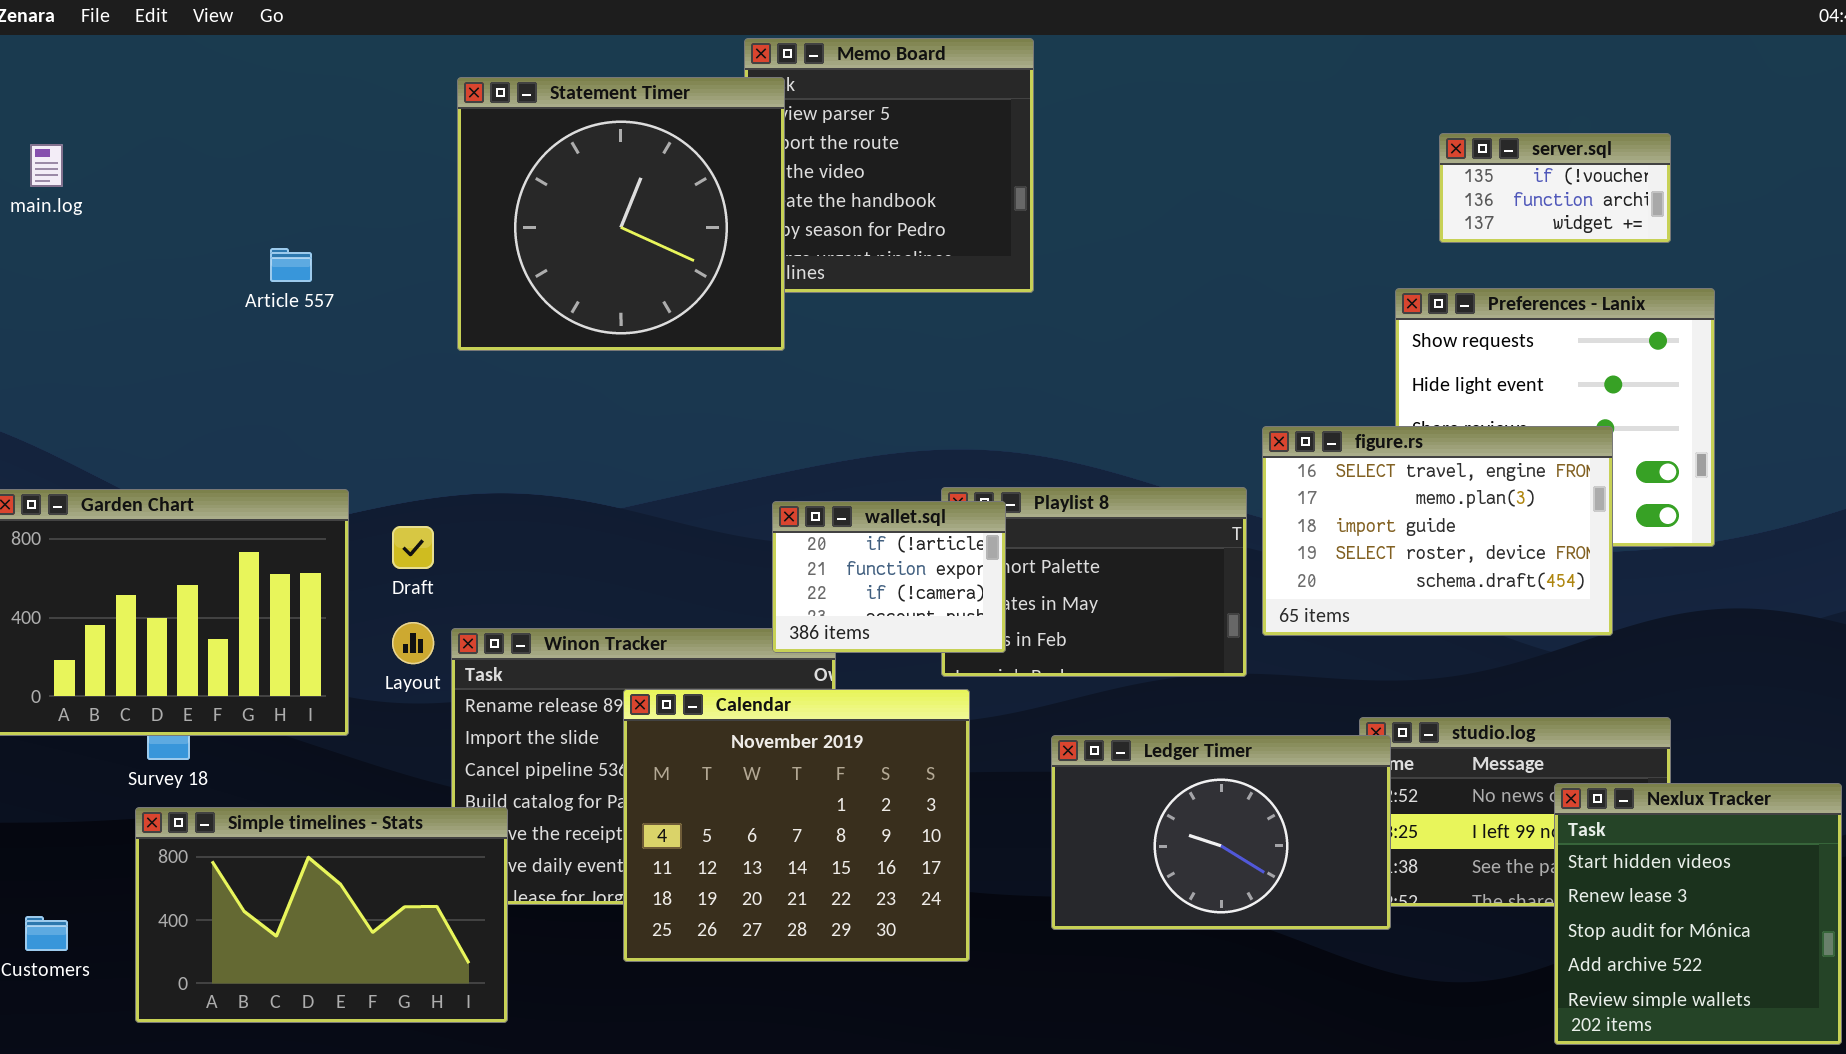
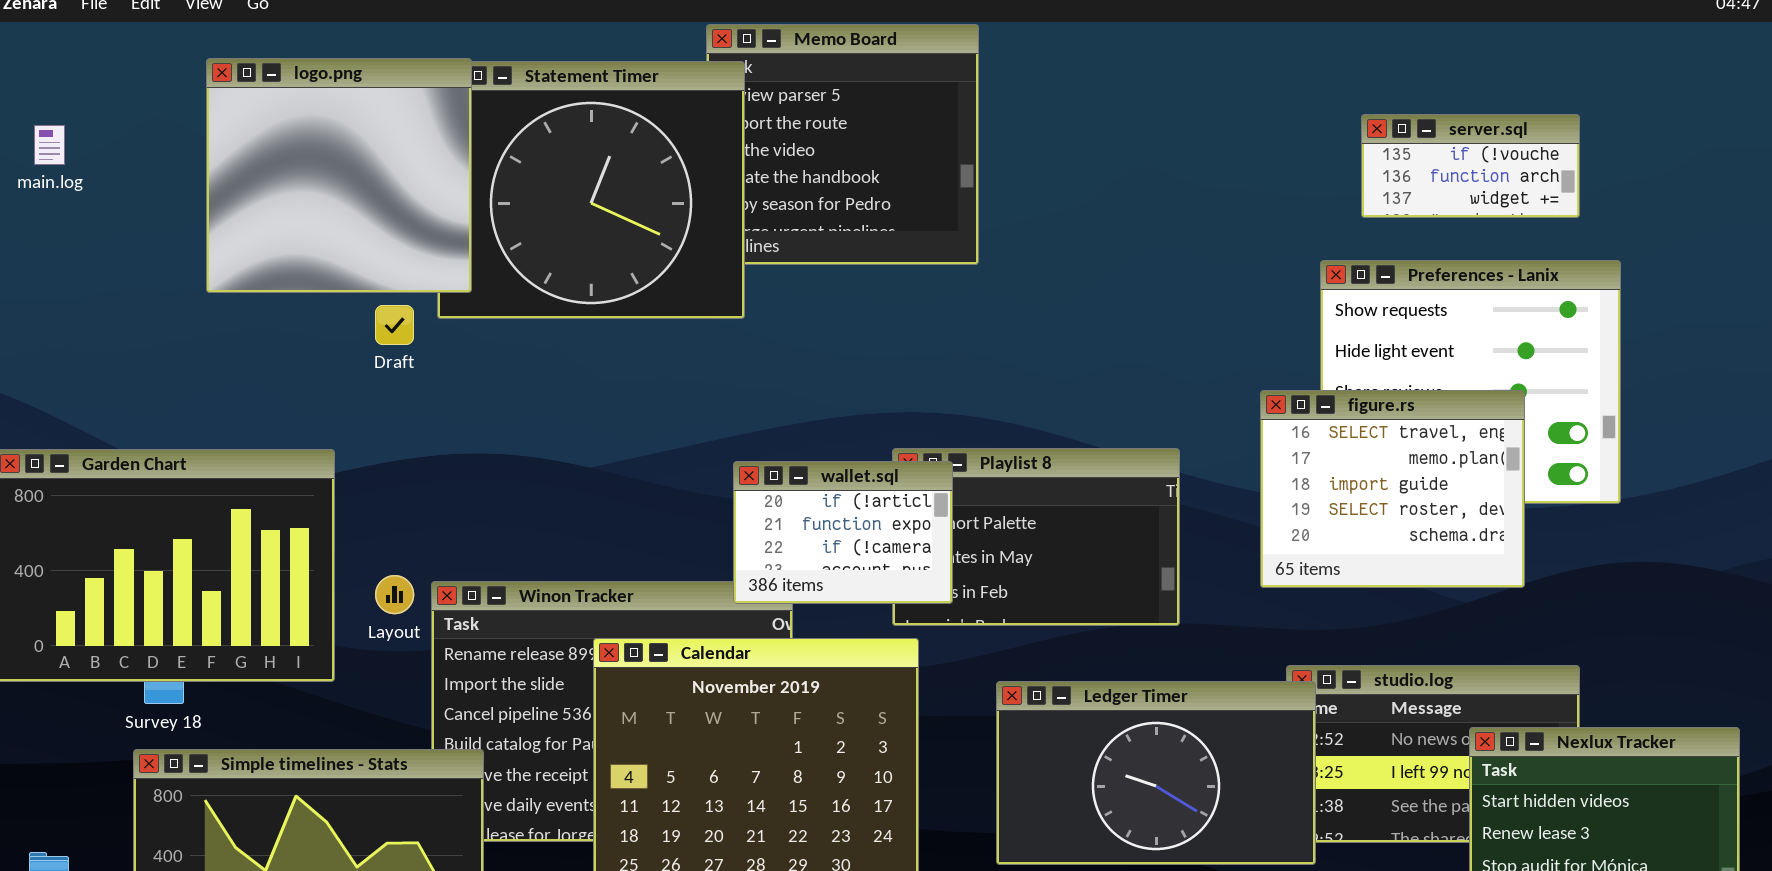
logo.png: none -> [206,58,472,293], opened
figure.rs: [1262,426,1613,636] -> [1260,390,1525,588], resized
Draft: [392,526,434,569] -> [375,305,414,345], moved

